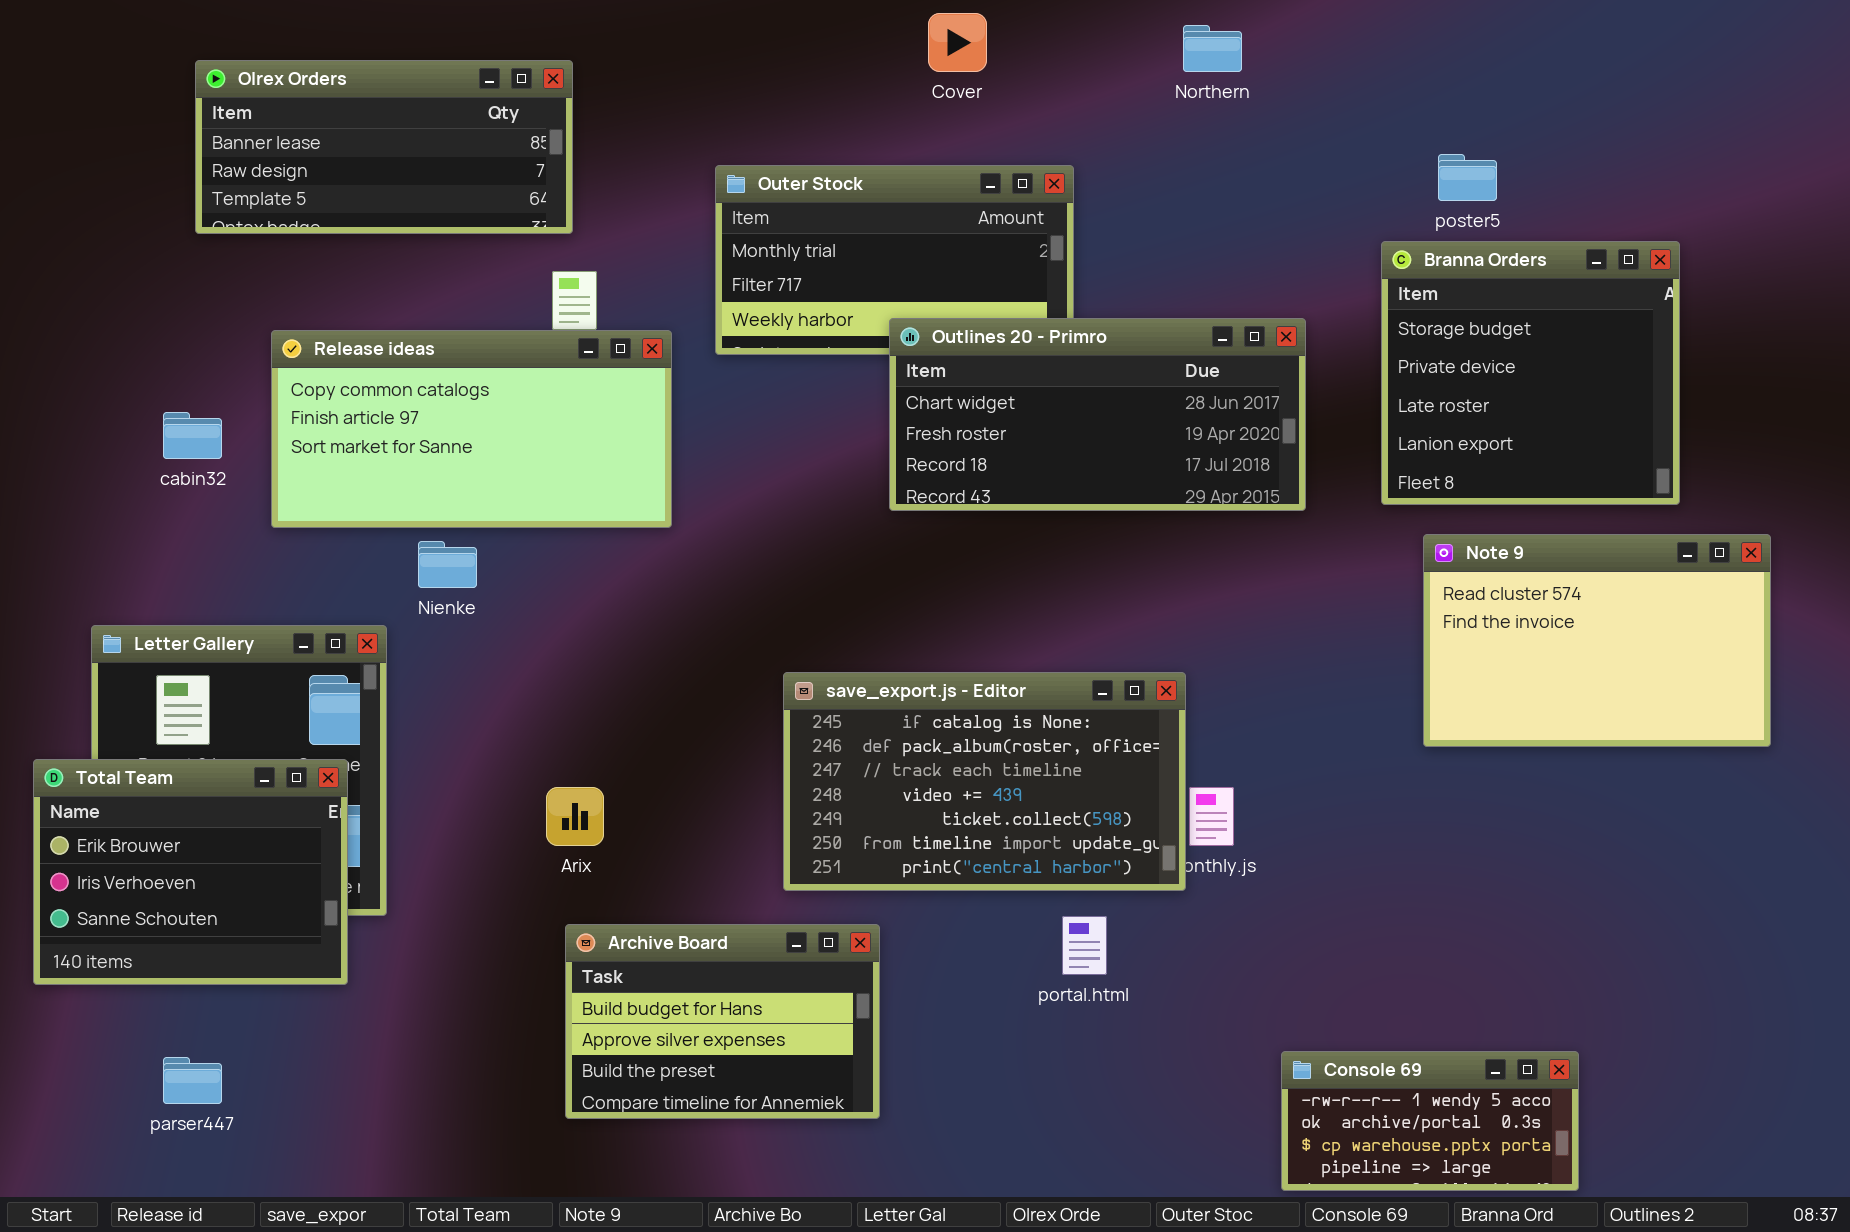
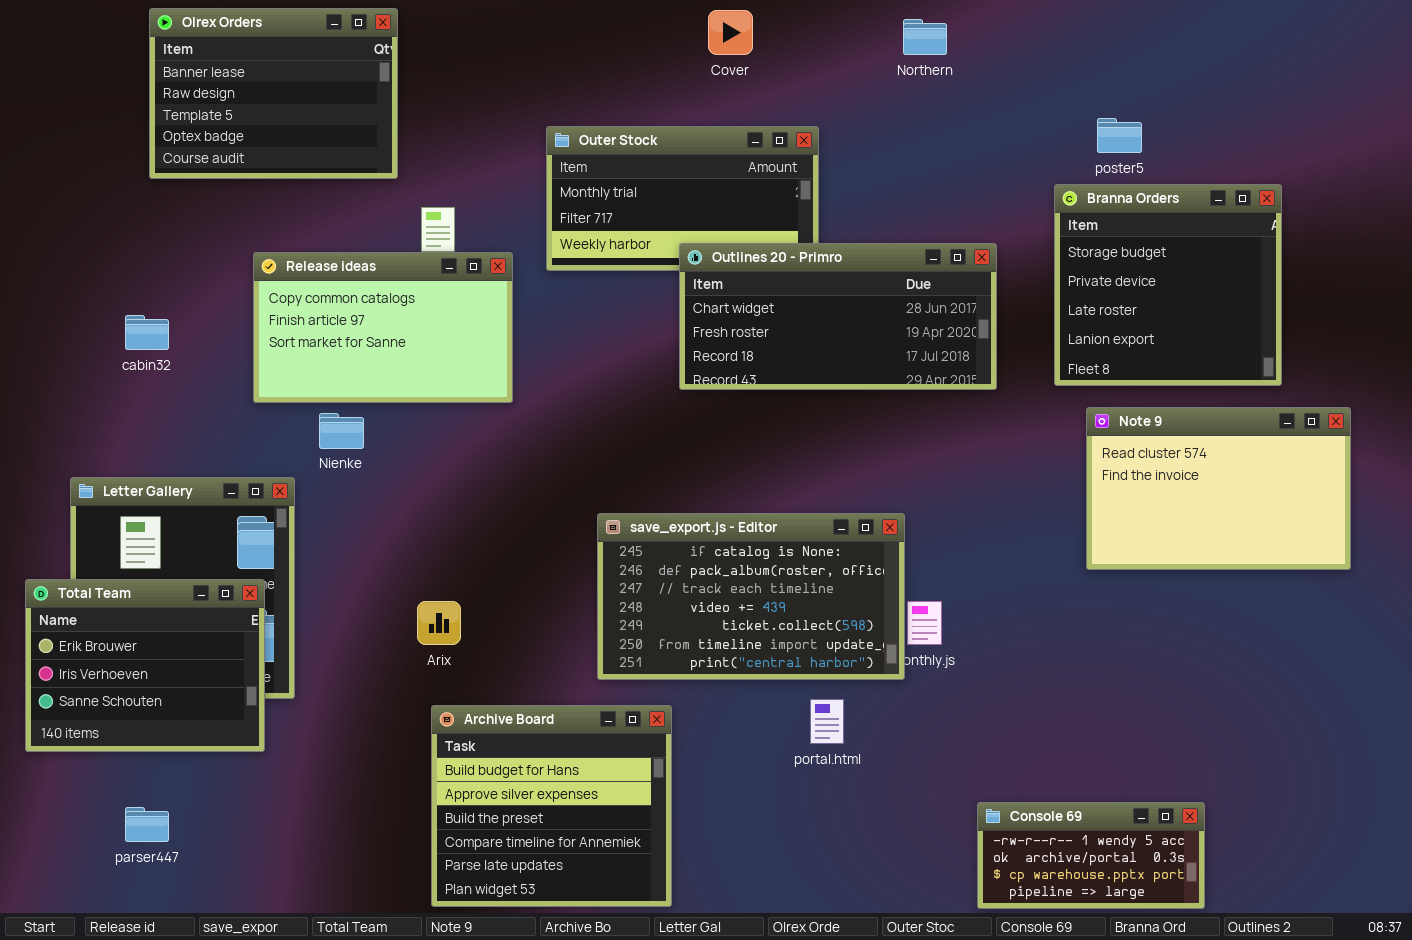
Olrex Orders: [195,60,573,234] -> [149,8,398,179], resized
Release ideas: [271,330,672,528] -> [253,252,513,403], resized
Archive Board: [565,924,880,1119] -> [431,705,672,907], resized

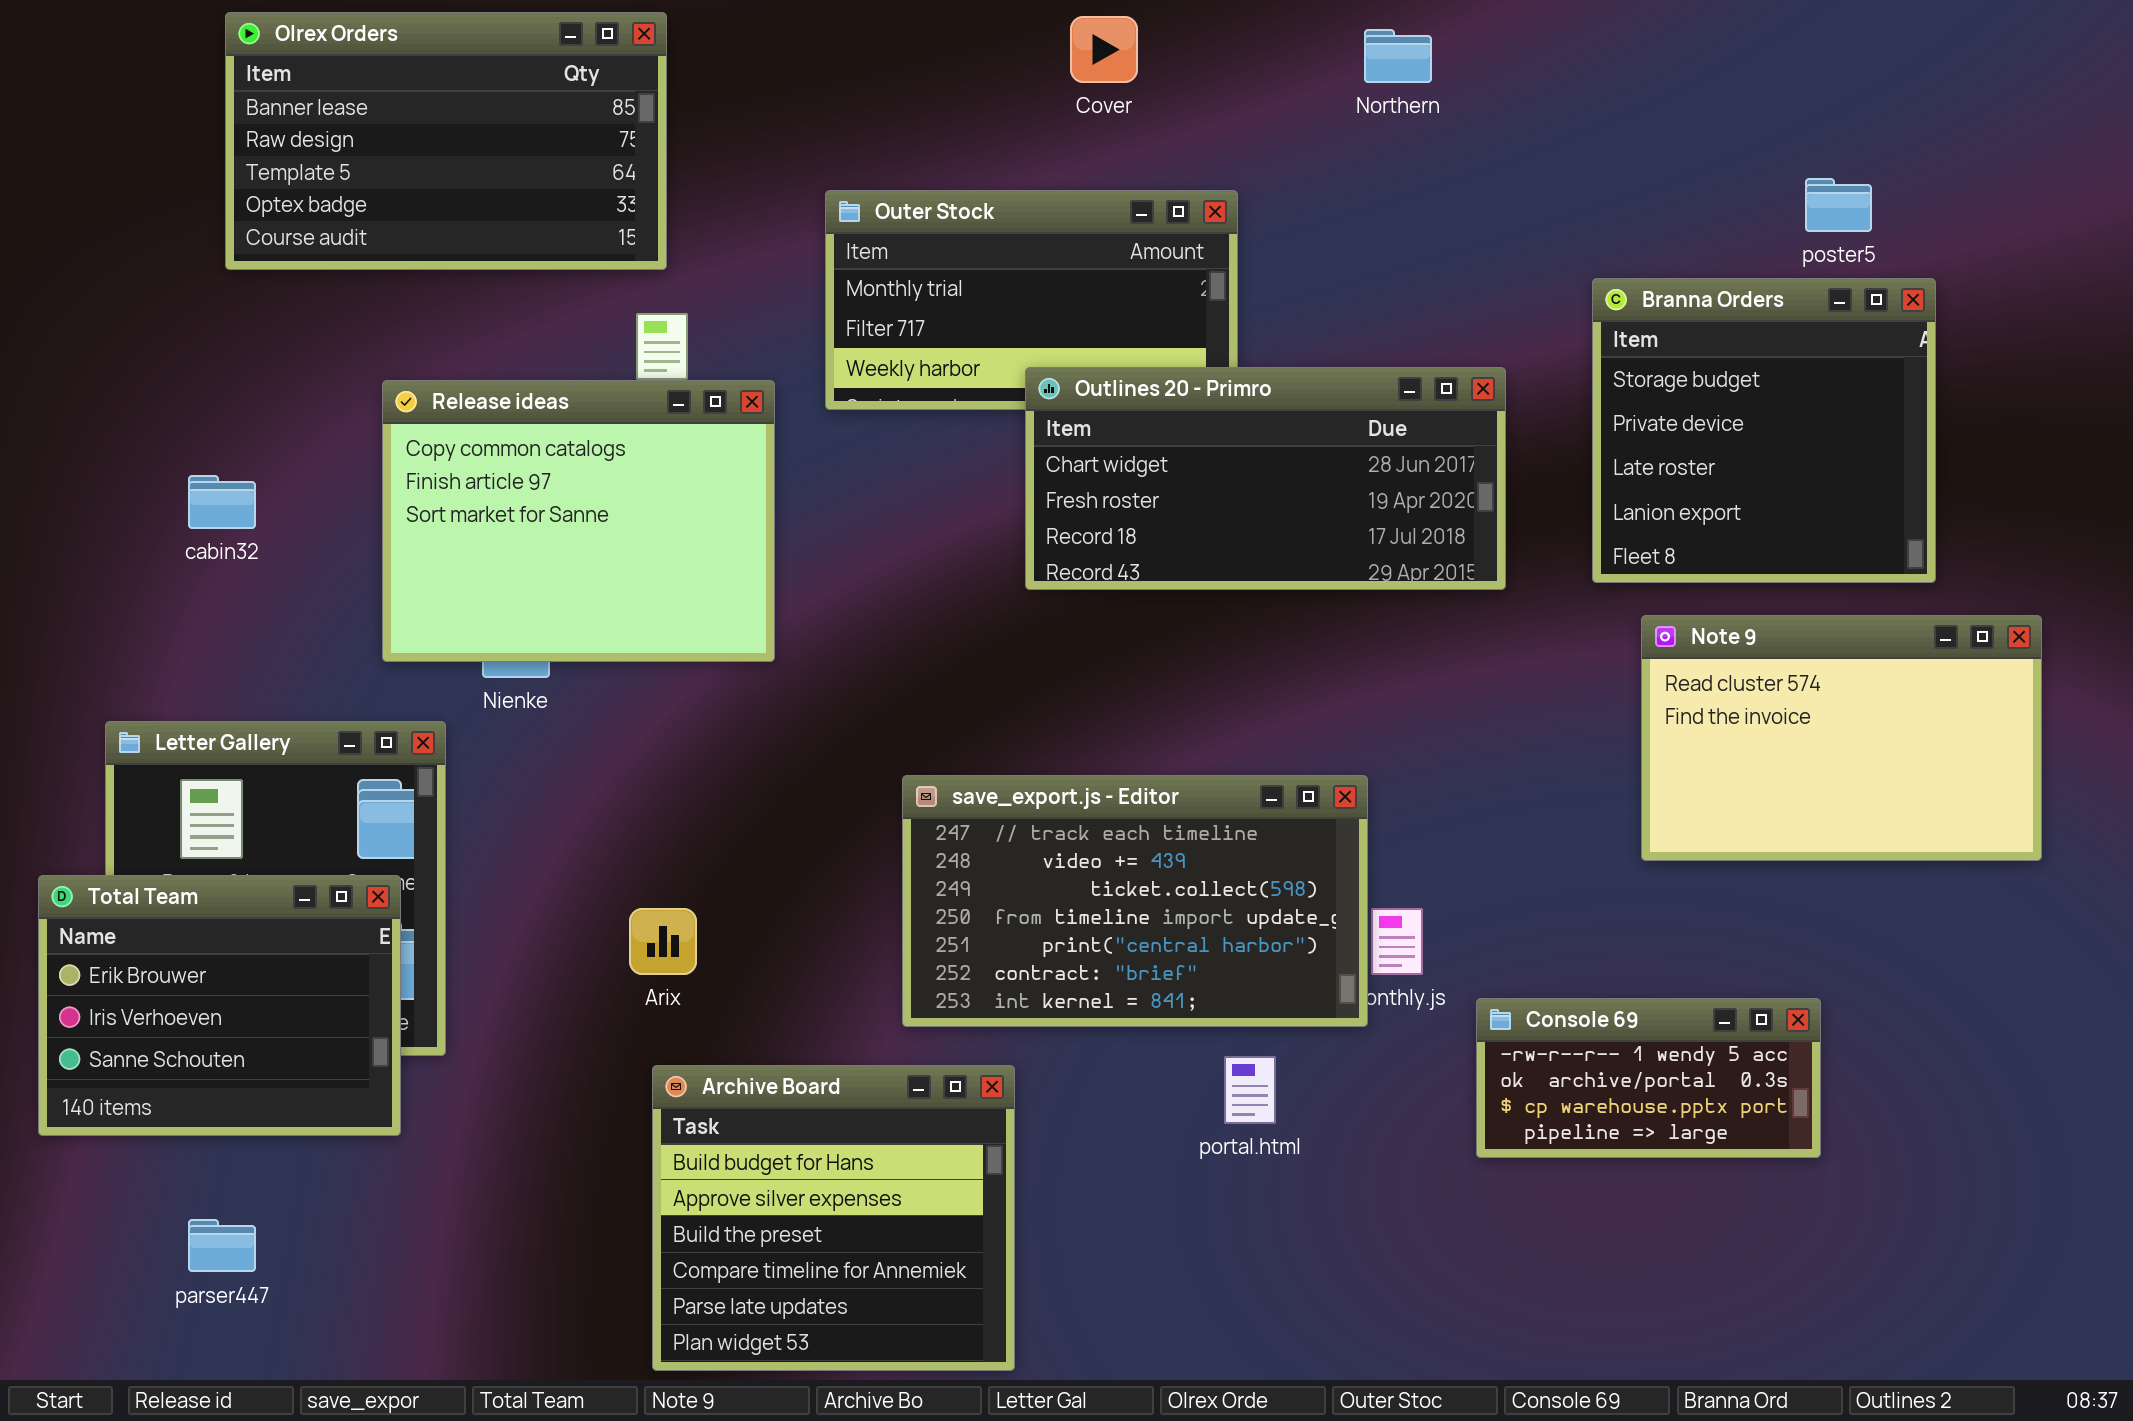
Olrex Orders: [149,8,398,179] -> [225,12,667,270], resized
poster5: [1097,118,1142,153] -> [1805,178,1872,232], moved
Release ideas: [253,252,513,403] -> [382,380,775,662], resized
save_export.js - Editor: [597,513,905,680] -> [902,775,1368,1027], scrolled down 2 rows
Console 69: [977,802,1205,909] -> [1476,998,1821,1158], moved

